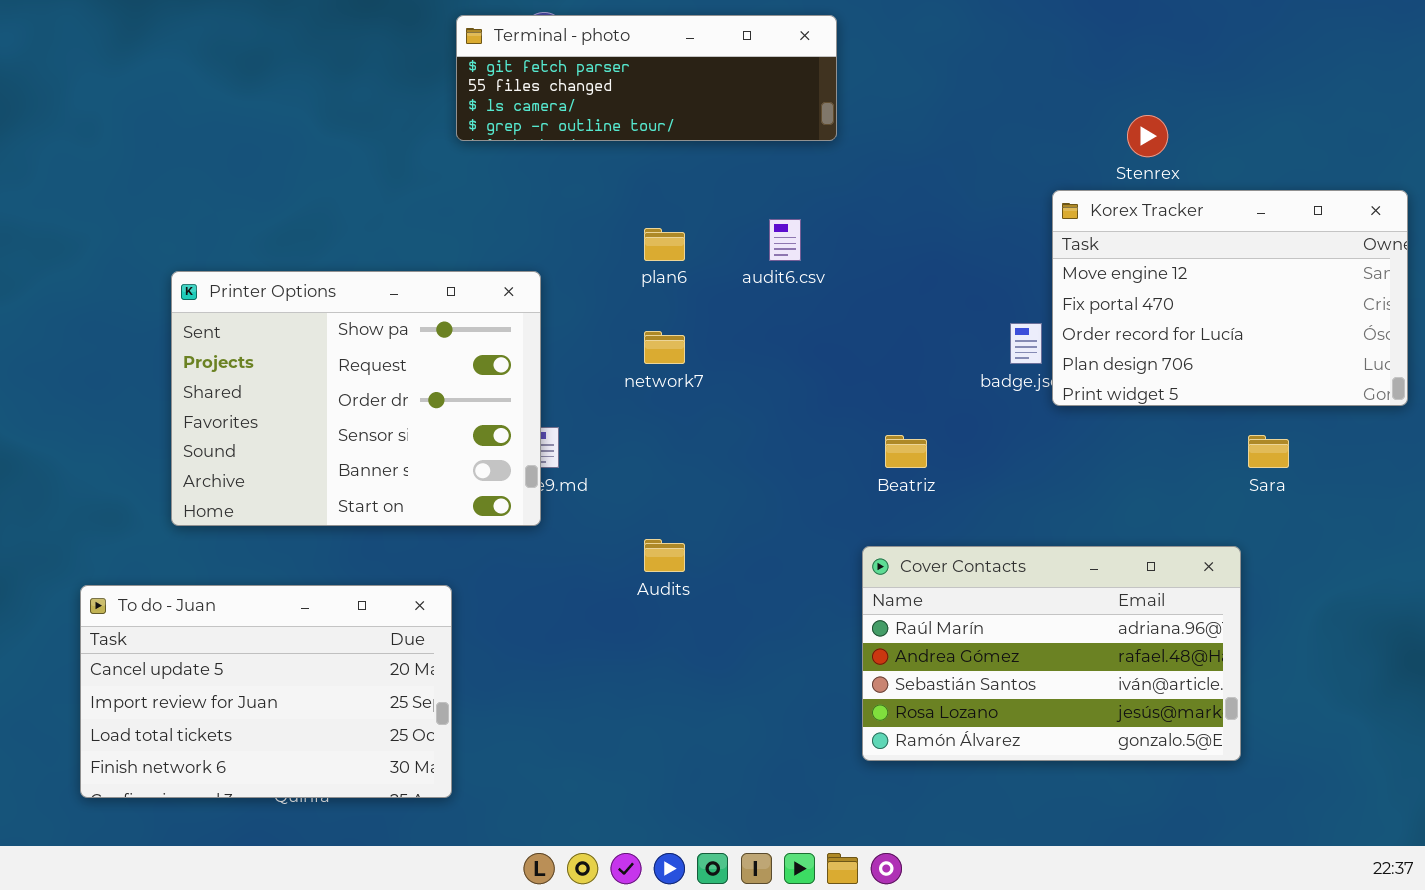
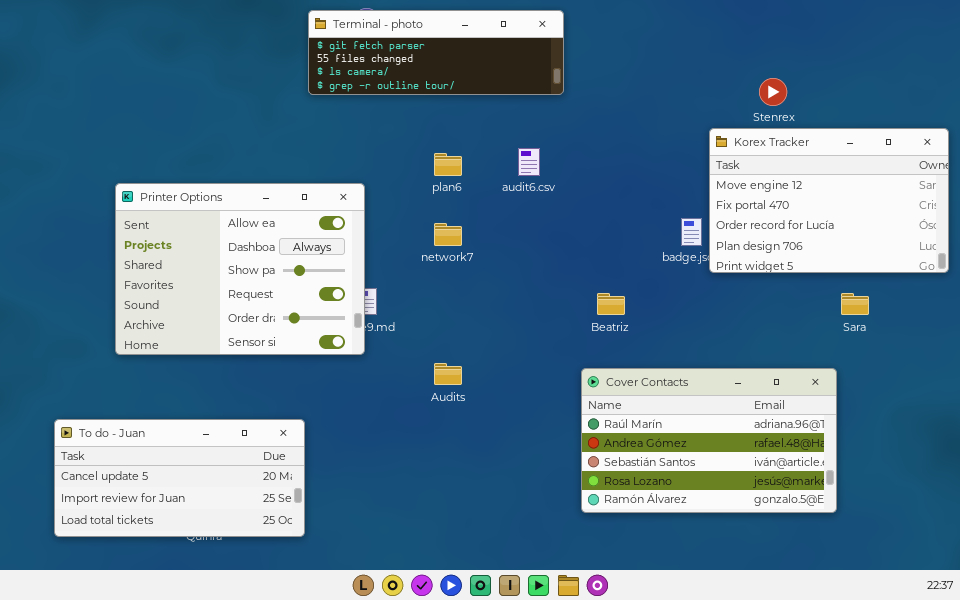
Printer Options: [171,271,541,526] -> [115,183,365,355], scrolled up 2 rows
To do - Juan: [80,585,452,798] -> [54,419,305,537], resized

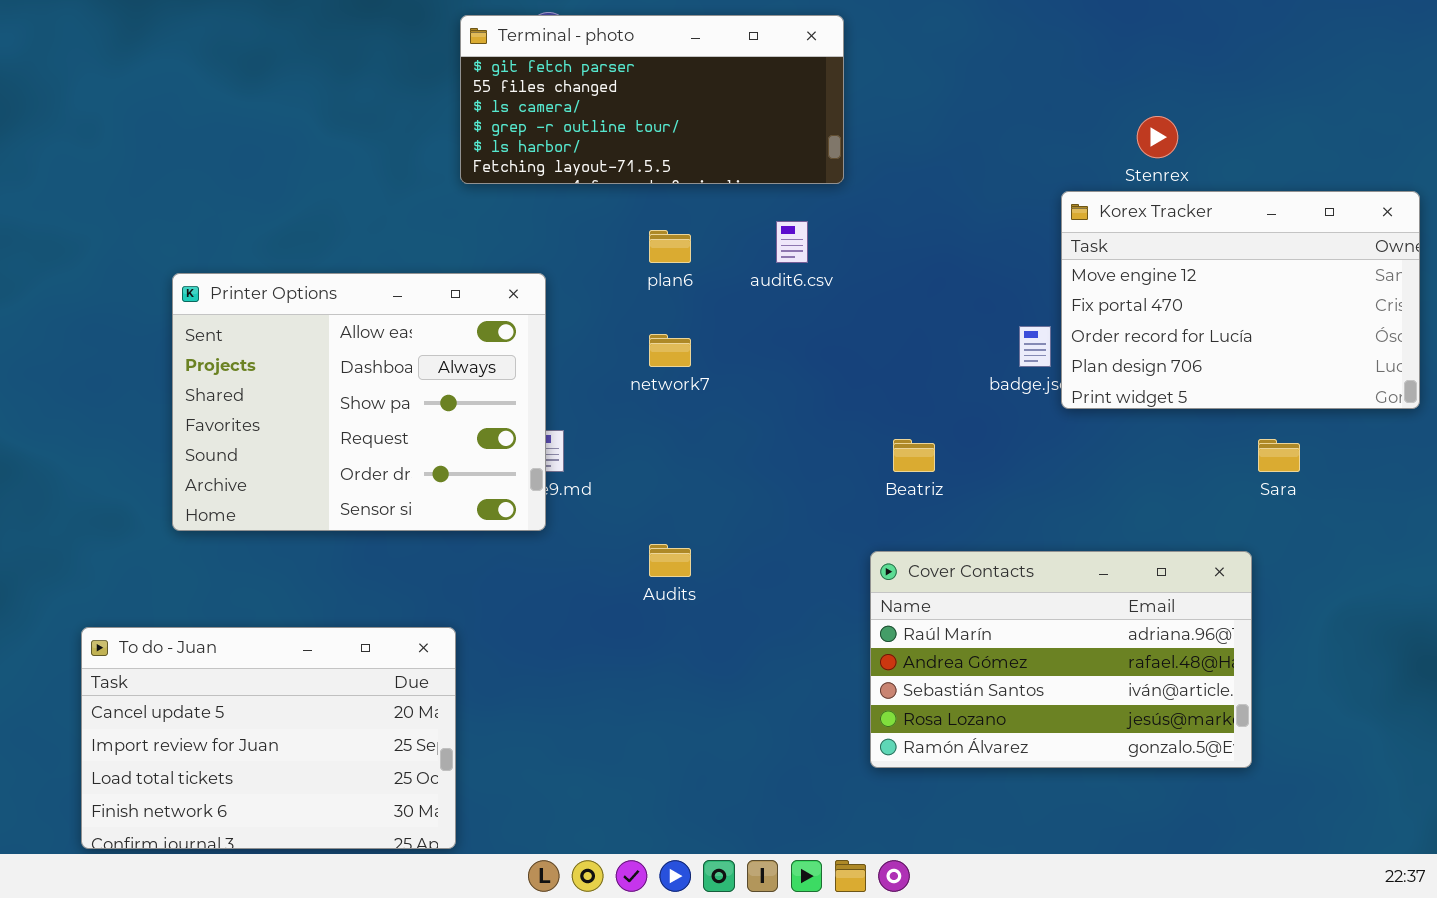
Terminal - photo: [308,10,564,95] -> [460,15,844,184], resized
To do - Juan: [54,419,305,537] -> [81,627,456,849], resized

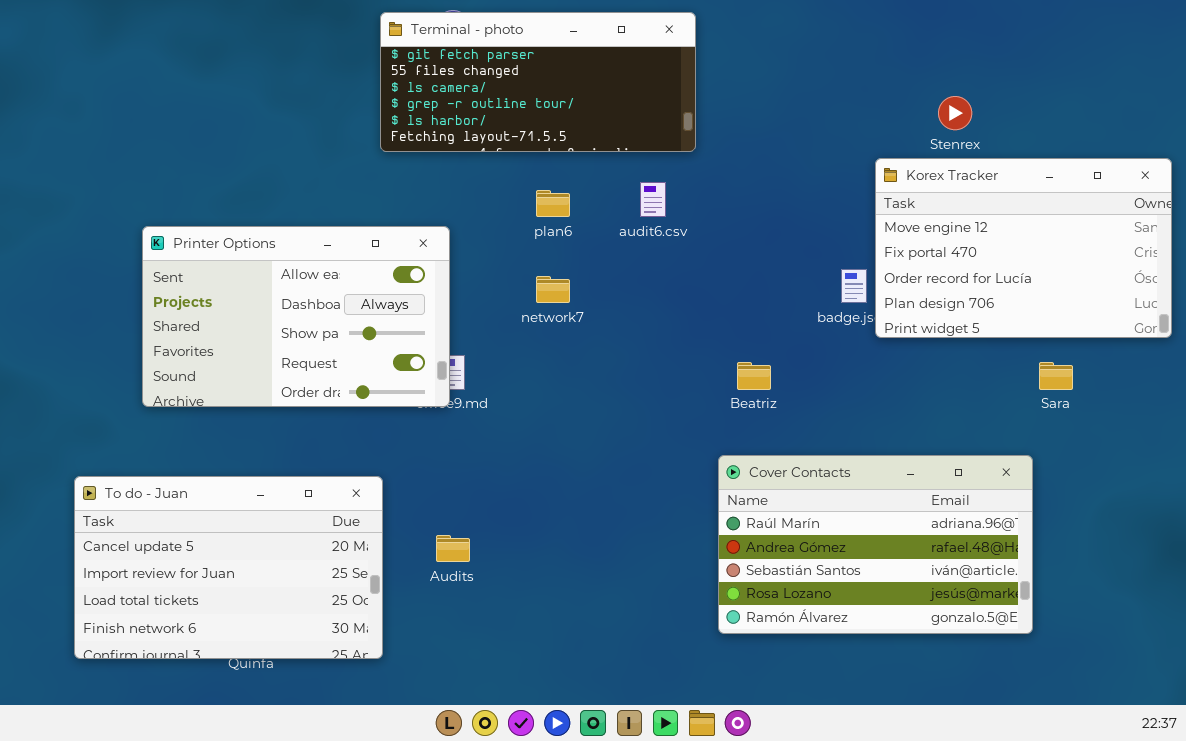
Printer Options: [172,273,546,531] -> [142,226,450,407], resized
Audits: [649,544,691,577] -> [436,535,470,562], moved
To do - Juan: [81,627,456,849] -> [74,476,383,659], moved

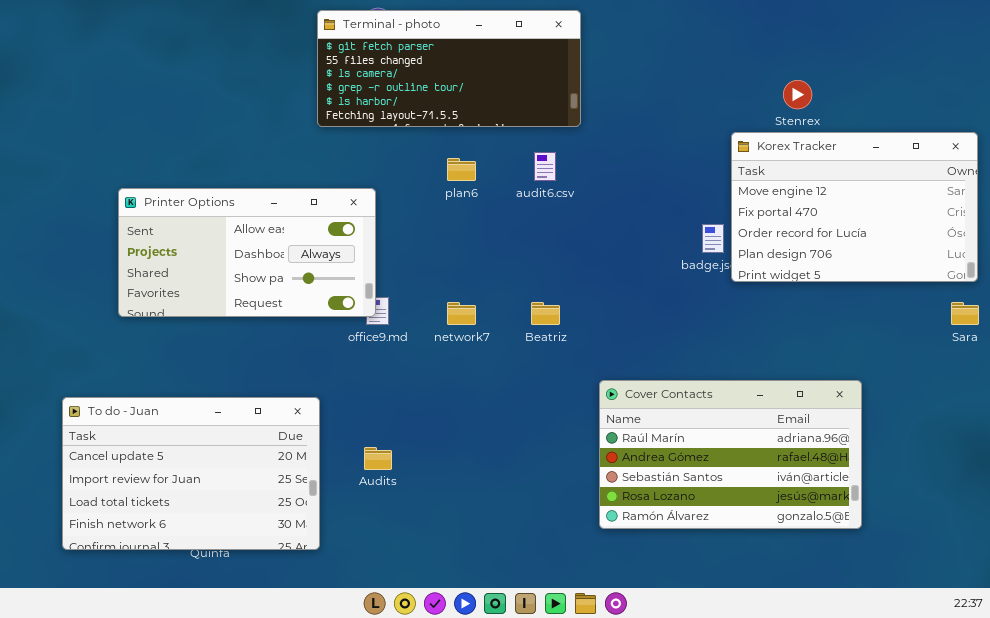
Printer Options: [142,226,450,407] -> [118,188,376,317], resized
network7: [536,276,570,303] -> [447,302,476,325], moved
Beatriz: [737,362,771,390] -> [531,302,560,325], moved
Sara: [1039,362,1073,390] -> [951,302,979,325], moved

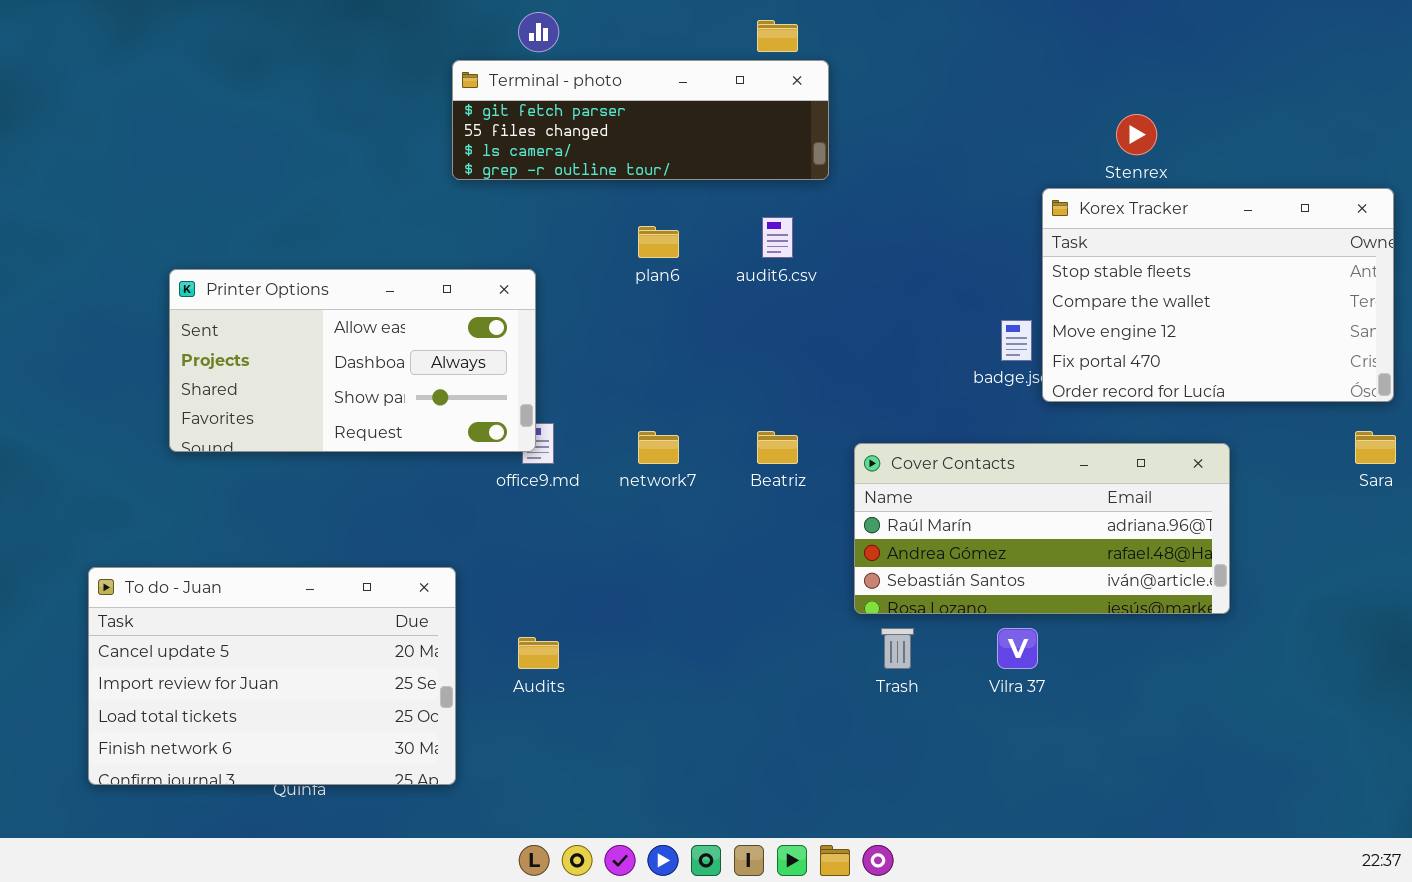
Terminal - photo: [317,10,581,127] -> [452,60,829,180], resized
Korex Tracker: [731,132,978,282] -> [1042,188,1394,402], scrolled up 2 rows
Cover Contacts: [599,380,862,529] -> [854,443,1230,614], moved, resized

